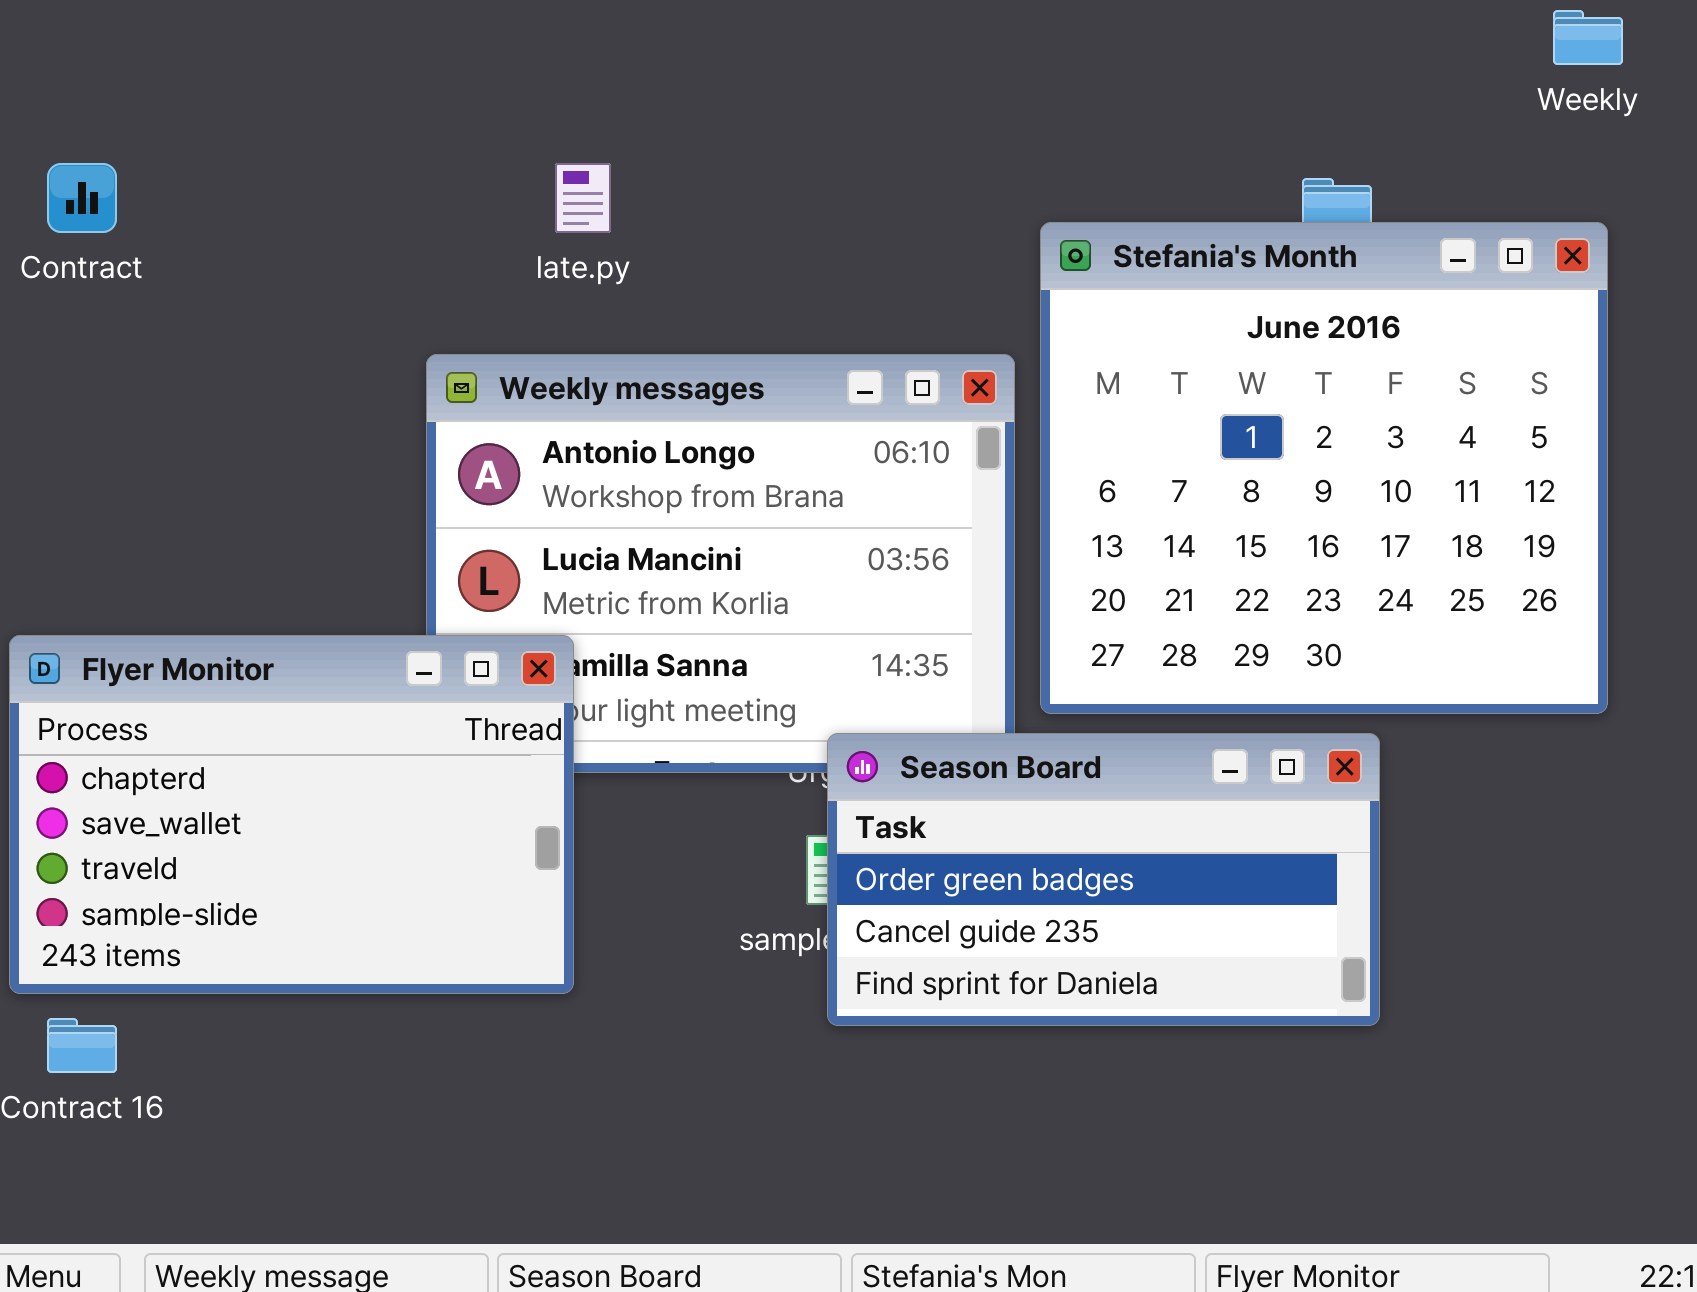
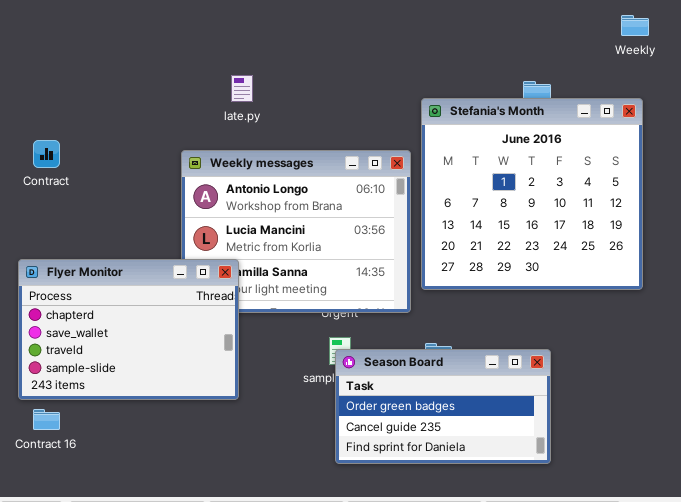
Contract: [47,163,117,233] -> [33,140,60,168], moved
Season Board: [827,733,1380,1026] -> [335,349,551,464], moved

